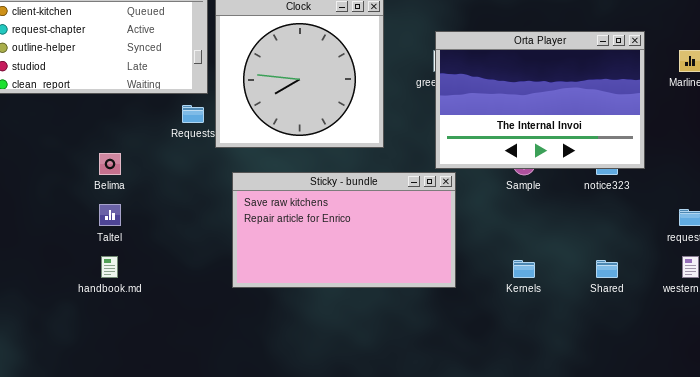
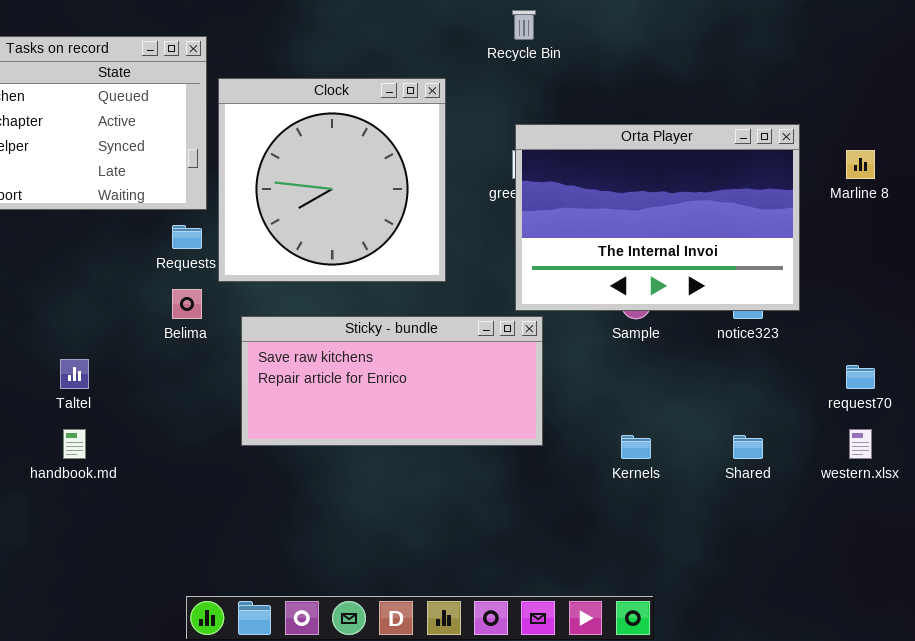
Belima: [99,153,121,175] -> [172,289,202,319], moved
Sticky - bundle: [232,172,456,288] -> [241,316,543,446], resized

